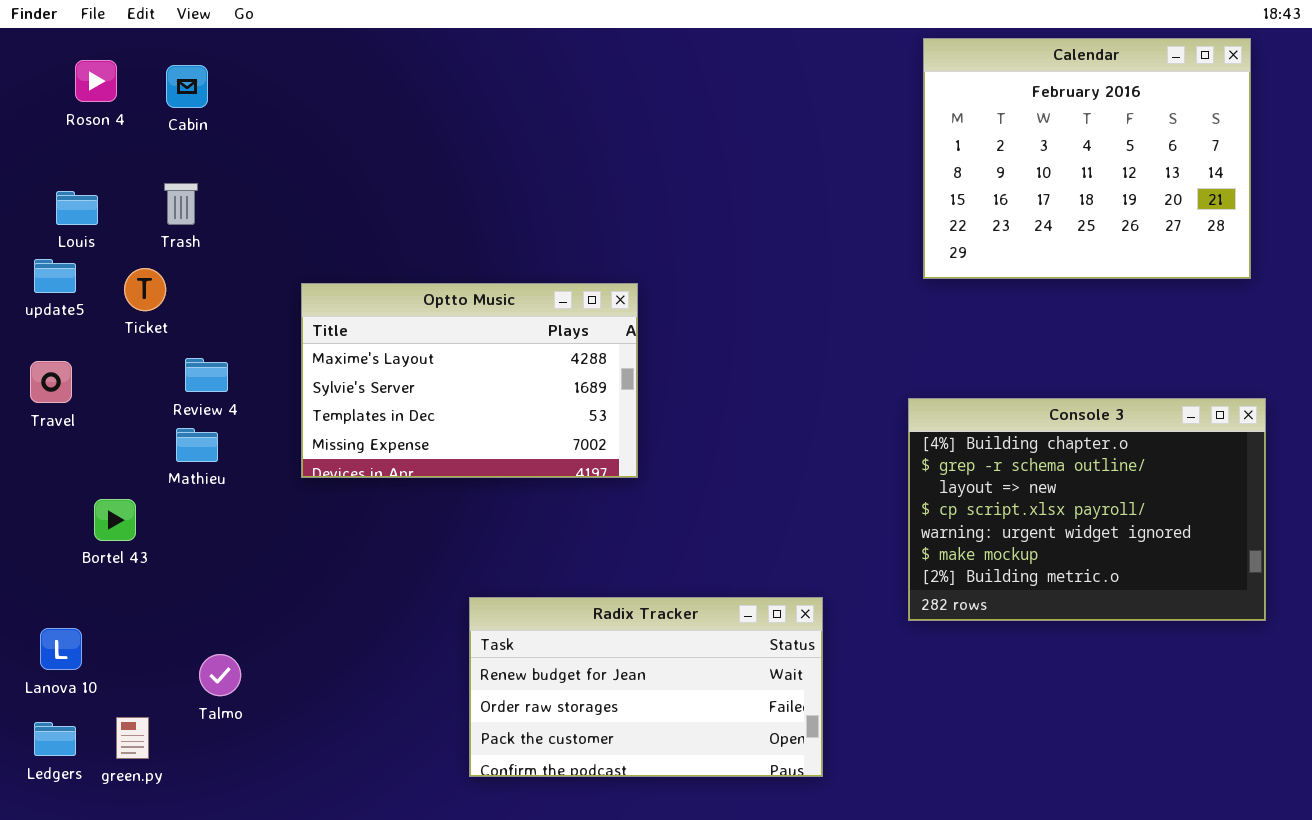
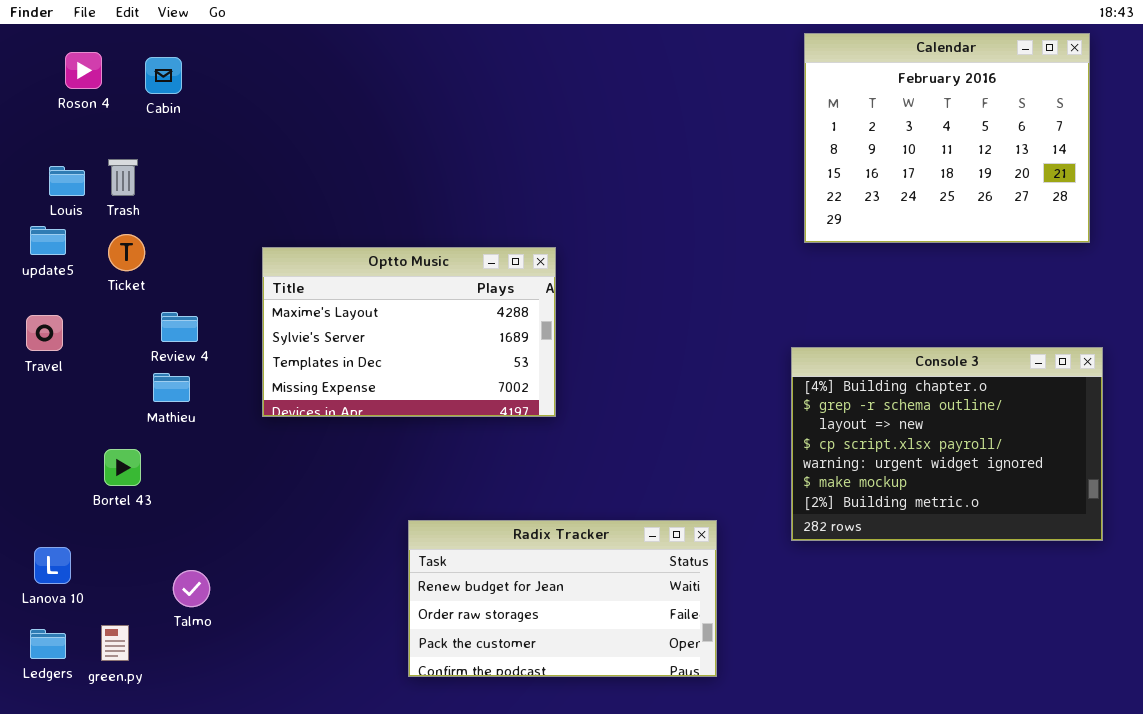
Trash: [164,183,198,225] -> [108,159,138,196], moved
Bortel 43: [94,499,136,541] -> [104,449,141,486], moved

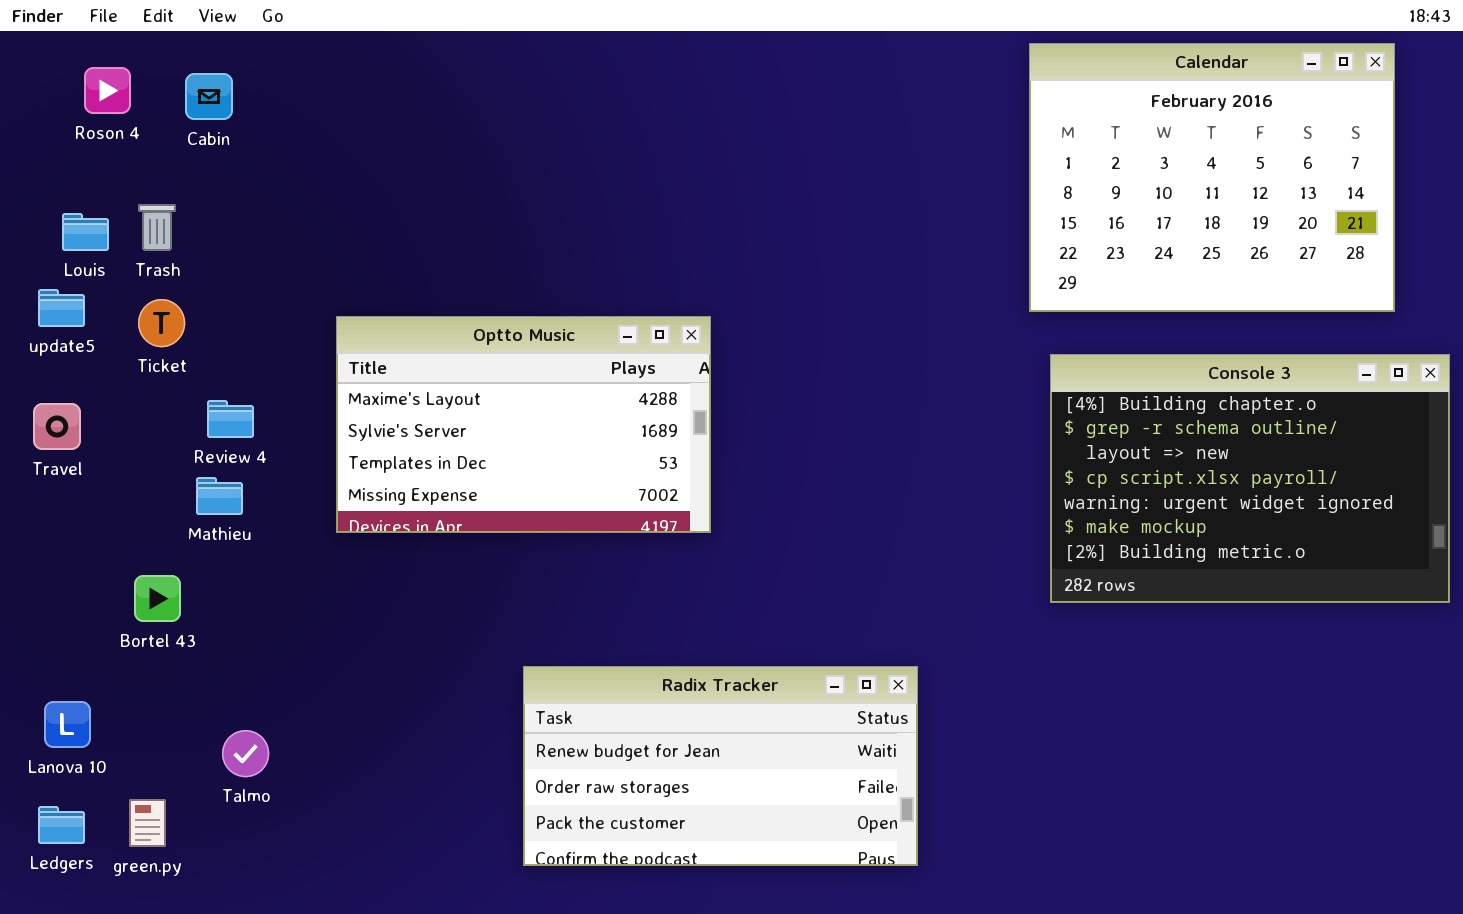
Console 3: [791,347,1103,541] -> [1050,354,1450,603], moved

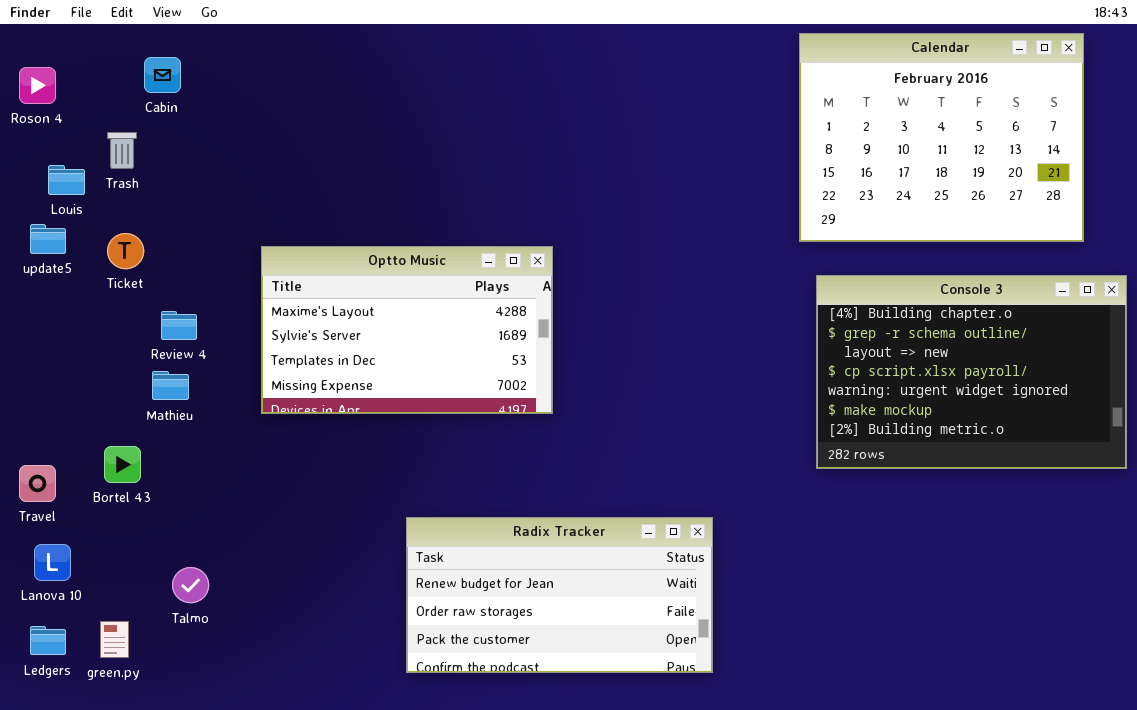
Roson 4: [84,67,131,114] -> [19,67,56,104], moved
Trash: [138,204,176,251] -> [107,132,137,169], moved
Travel: [33,403,81,450] -> [19,465,56,502], moved

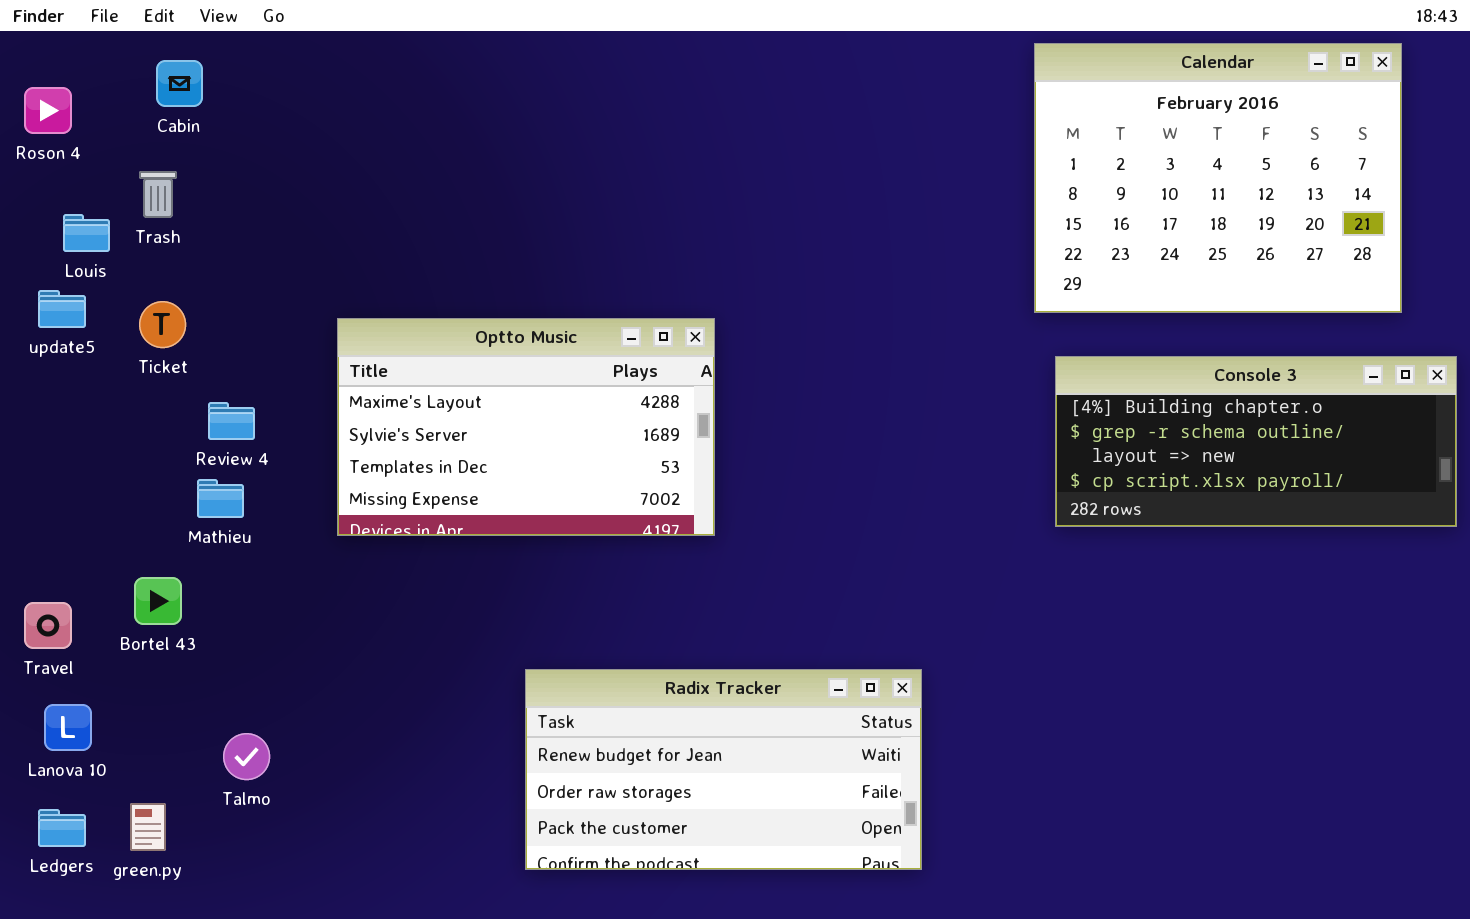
Cabin: [144,57,181,93] -> [156,60,203,107], moved
Console 3: [816,275,1127,469] -> [1055,356,1457,527], resized

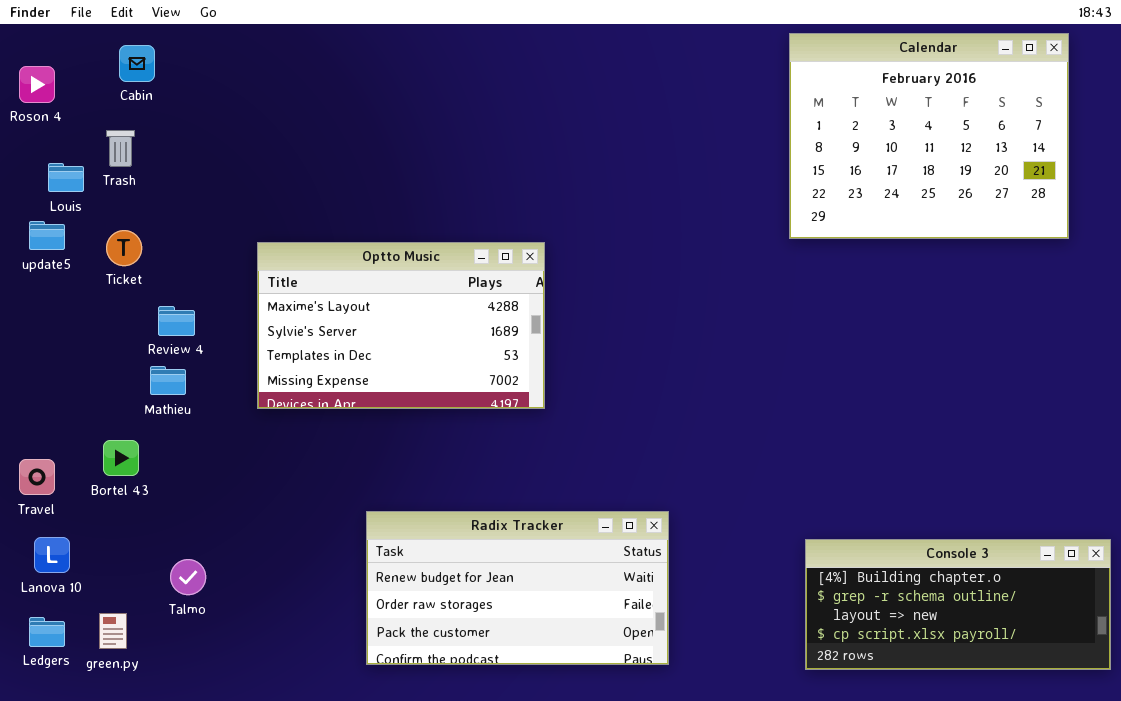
Console 3: [1055,356,1457,527] -> [805,539,1111,670], moved
Radix Tracker: [525,669,922,870] -> [366,511,669,665], moved

